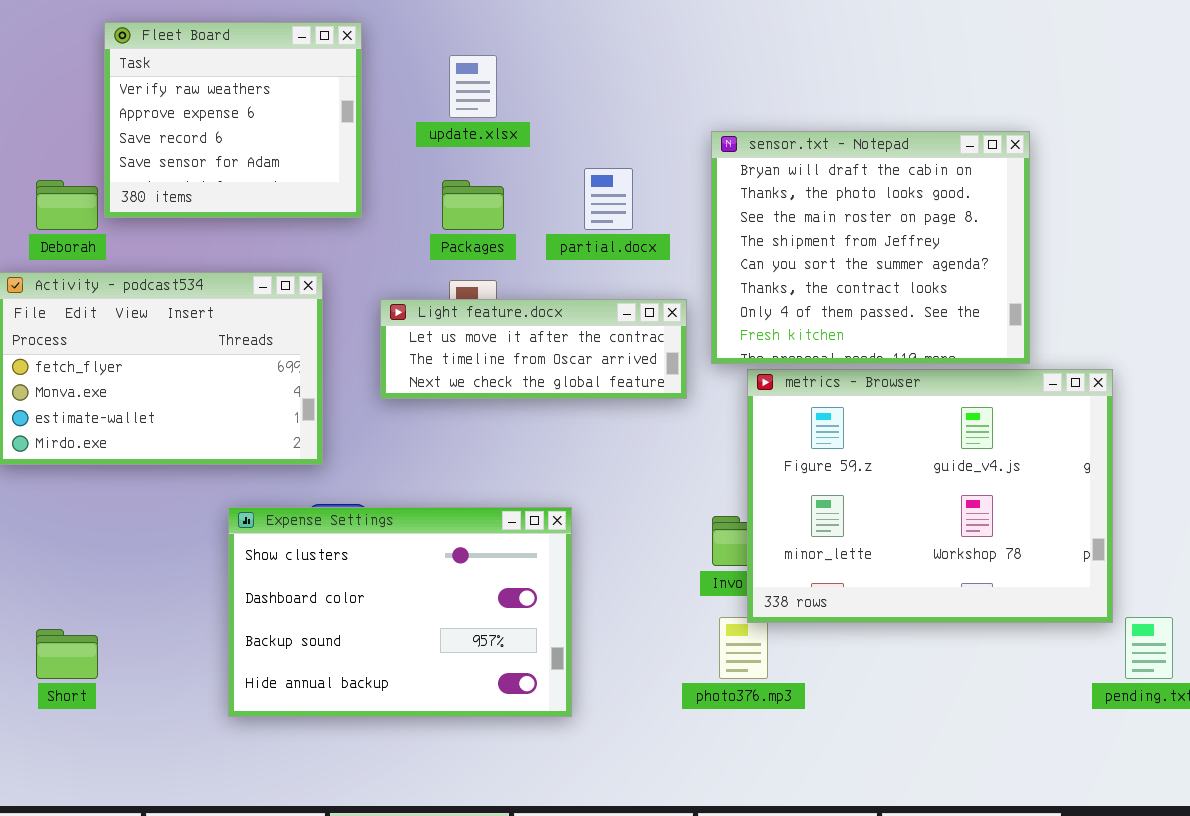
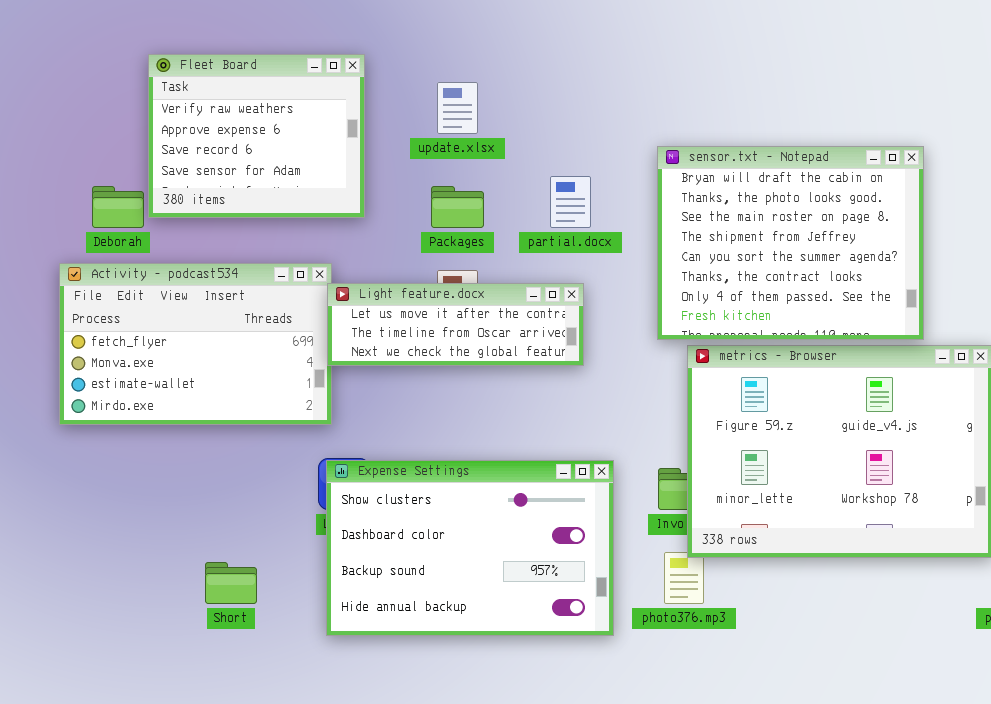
Light feature.docx: [380,299,687,399] -> [327,283,584,366], moved
Expense Settings: [228,507,572,717] -> [326,460,614,636], moved
Short: [36,629,98,679] -> [205,562,257,604], moved

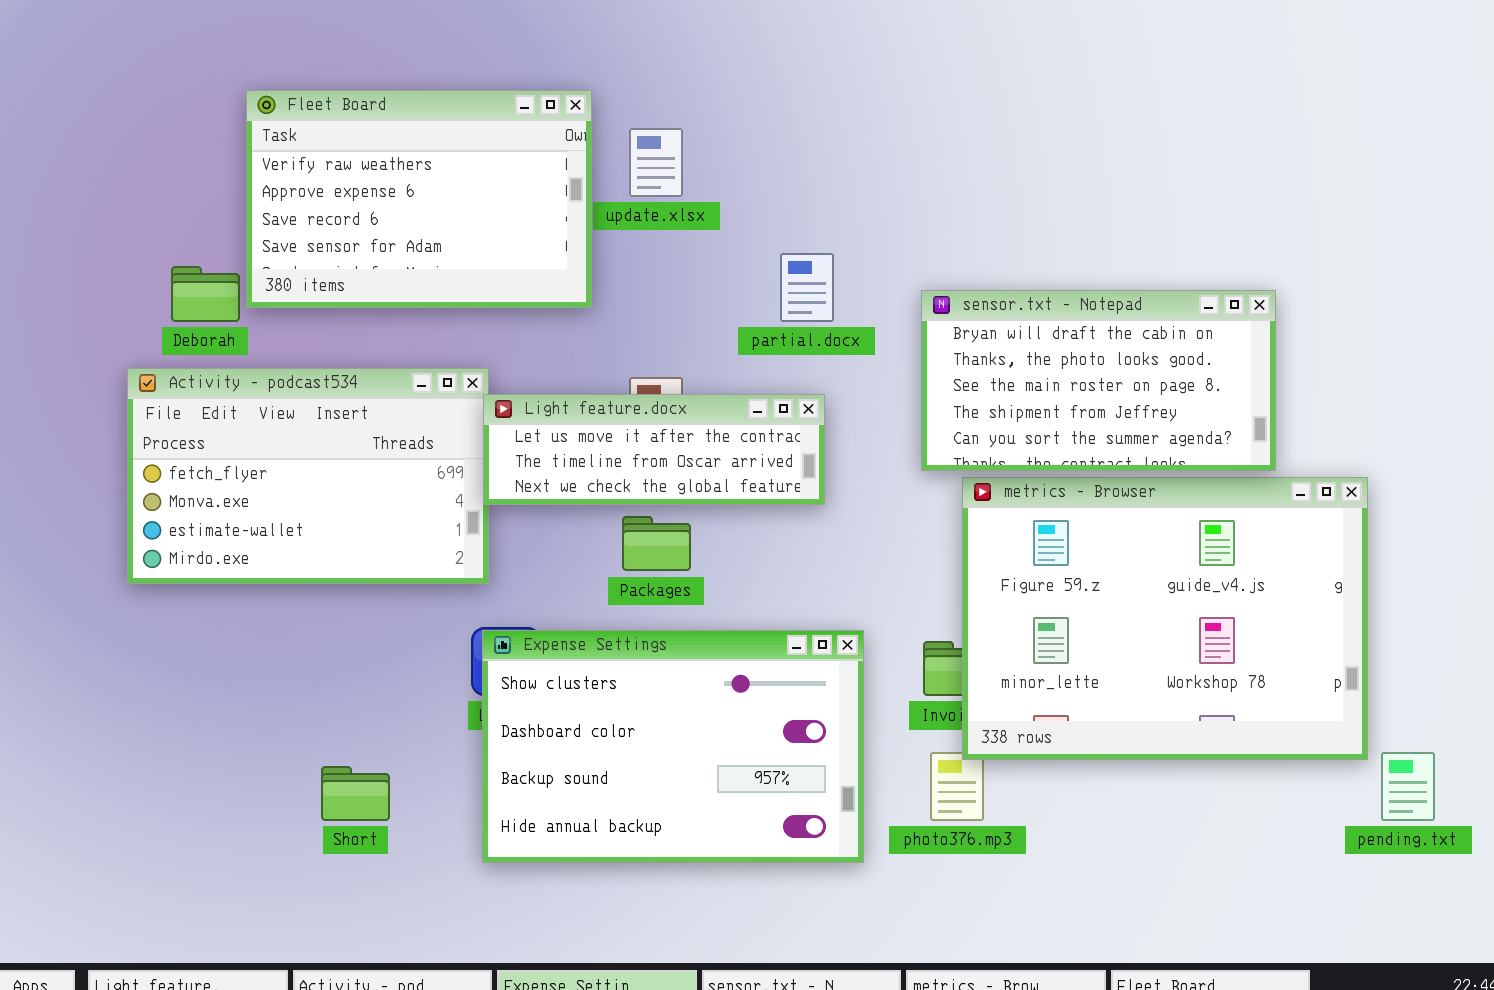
Fleet Board: [148,54,365,218] -> [246,90,592,308], resized
sensor.txt - Notepad: [657,146,924,340] -> [921,290,1276,471], resized
Packages: [431,186,484,228] -> [622,516,691,571], moved

